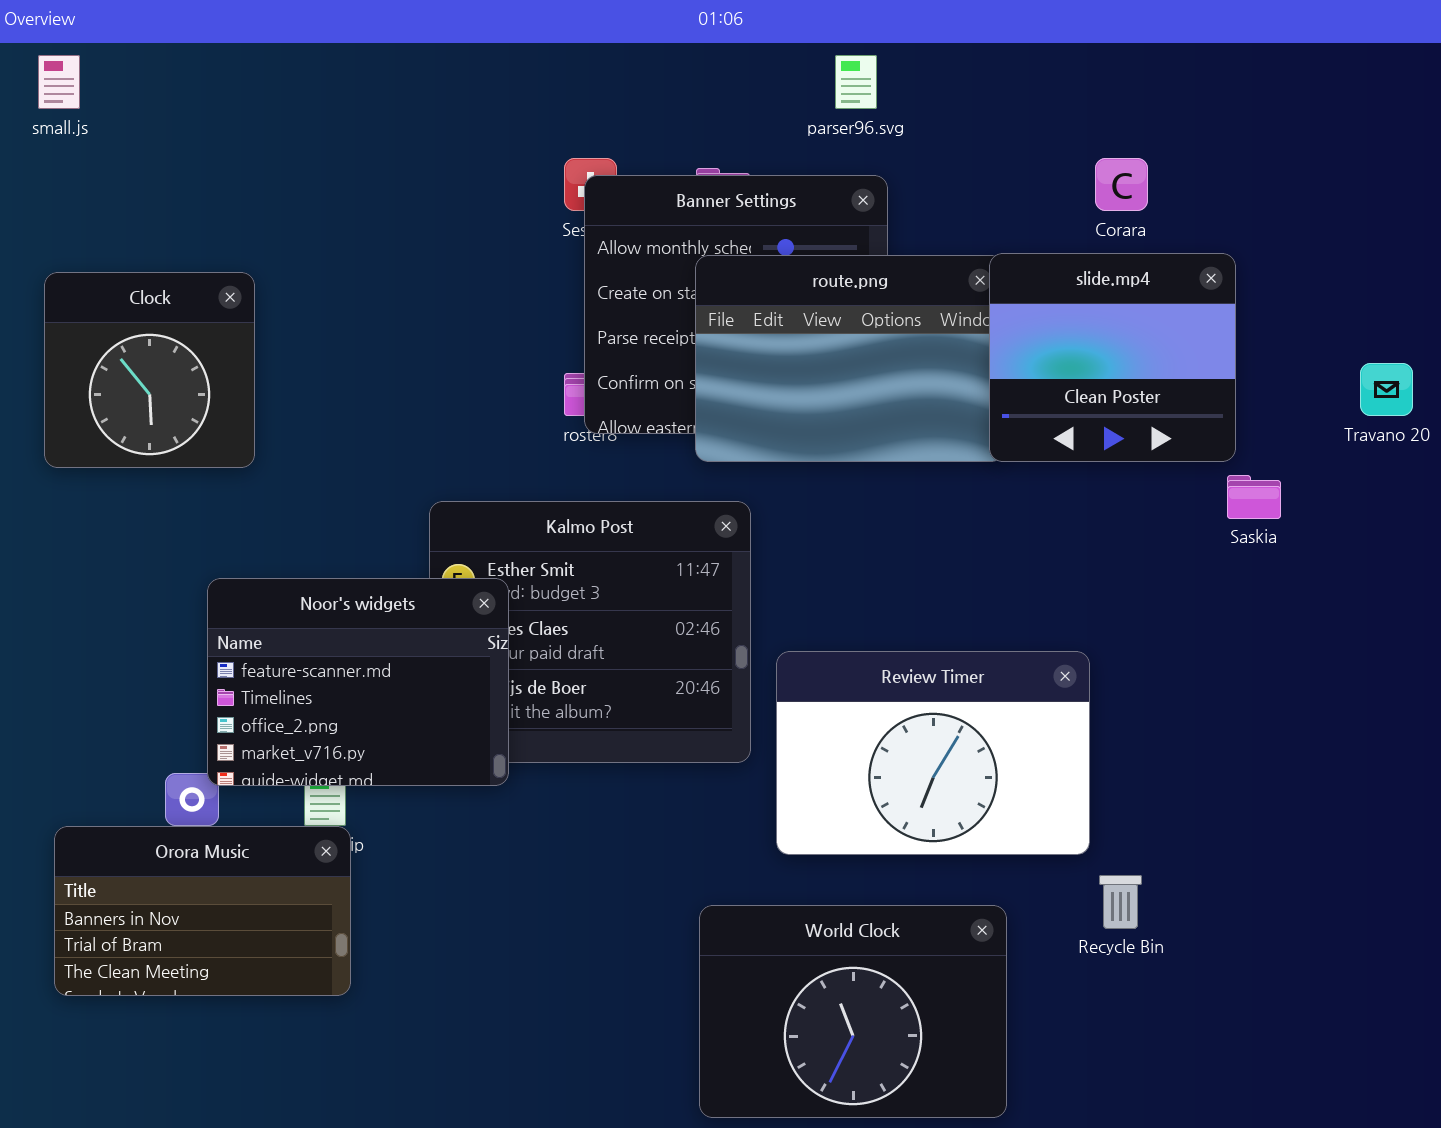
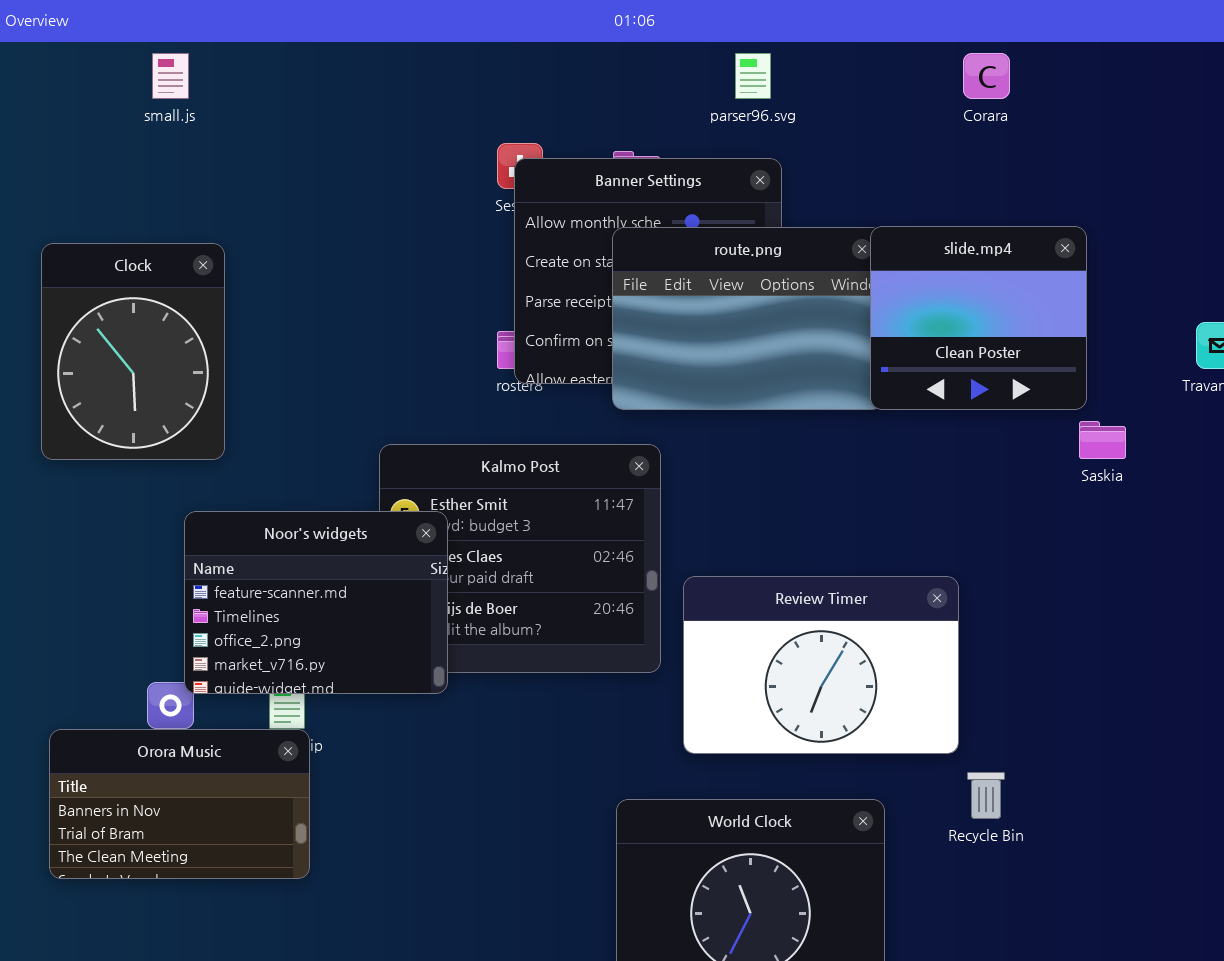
small.js: [38,55,80,109] -> [152,53,189,99], moved
Corara: [1095,158,1148,211] -> [963,53,1010,99], moved
Clock: [44,272,255,468] -> [41,243,225,460], resized

